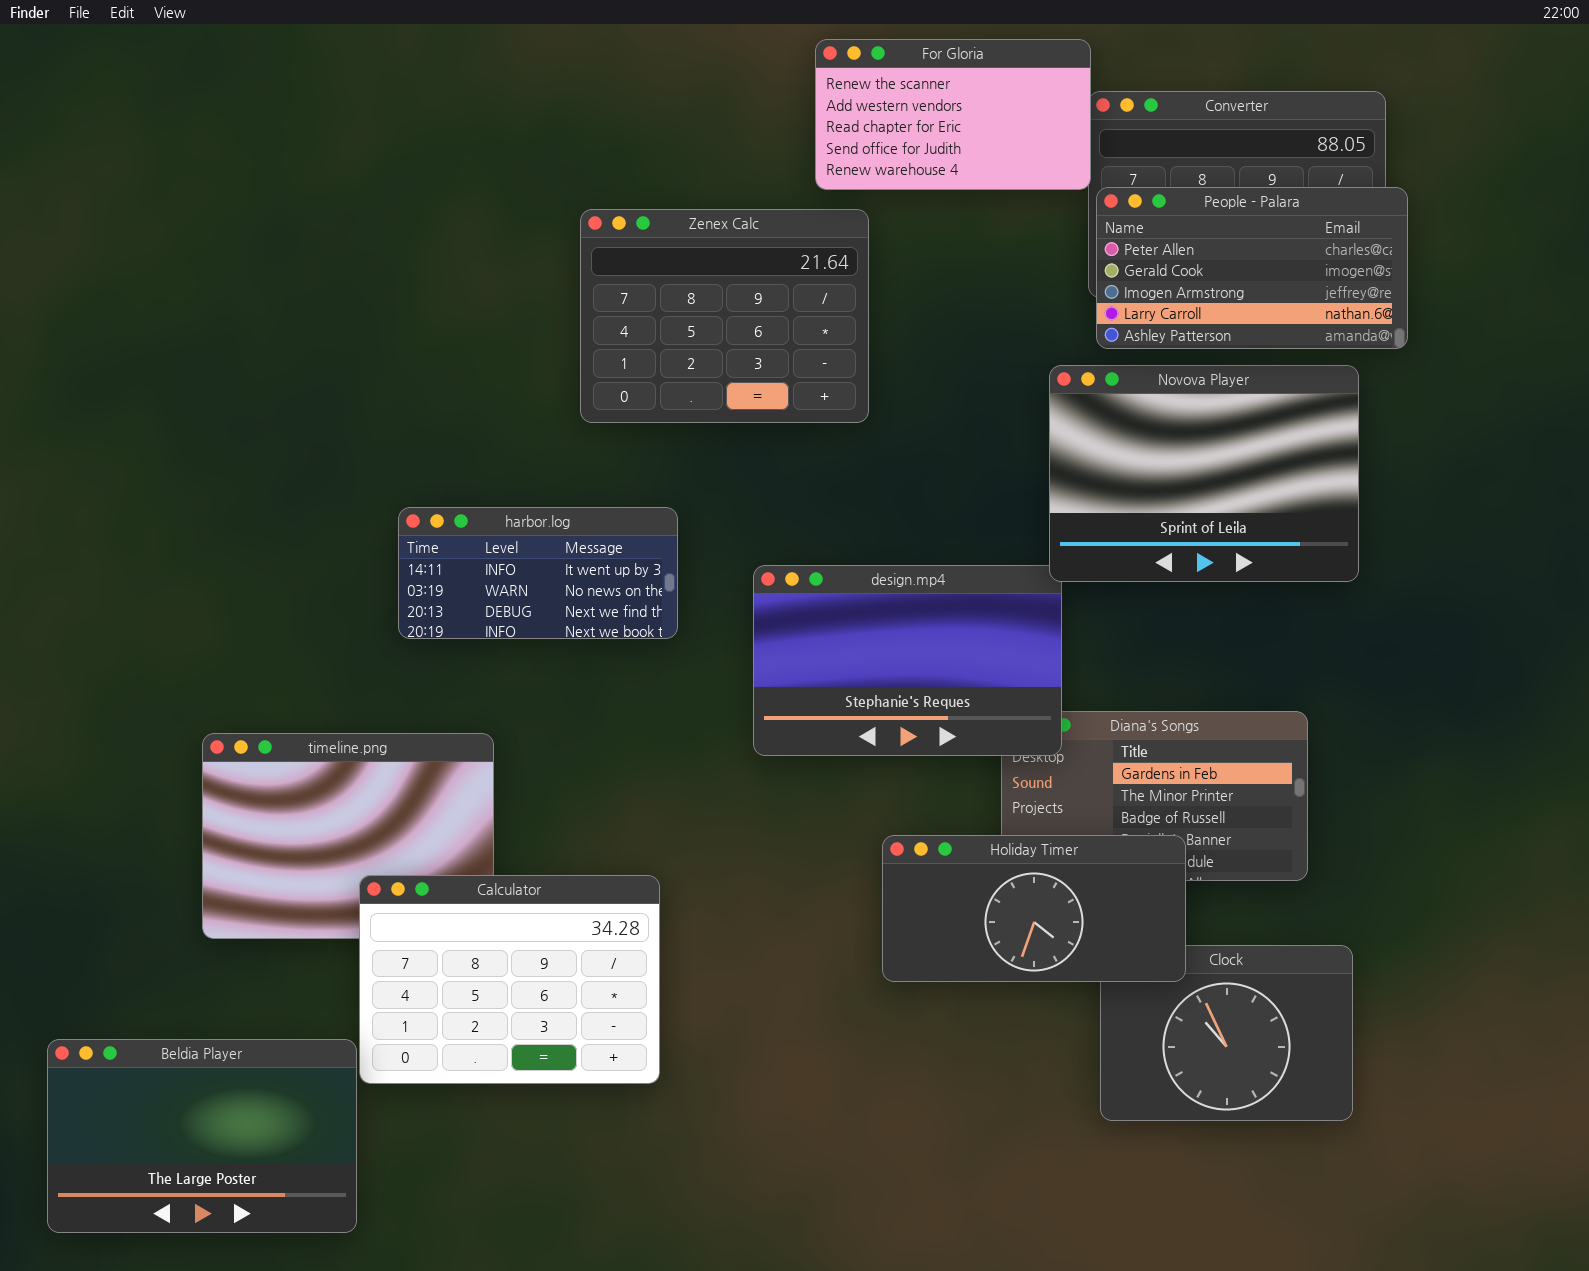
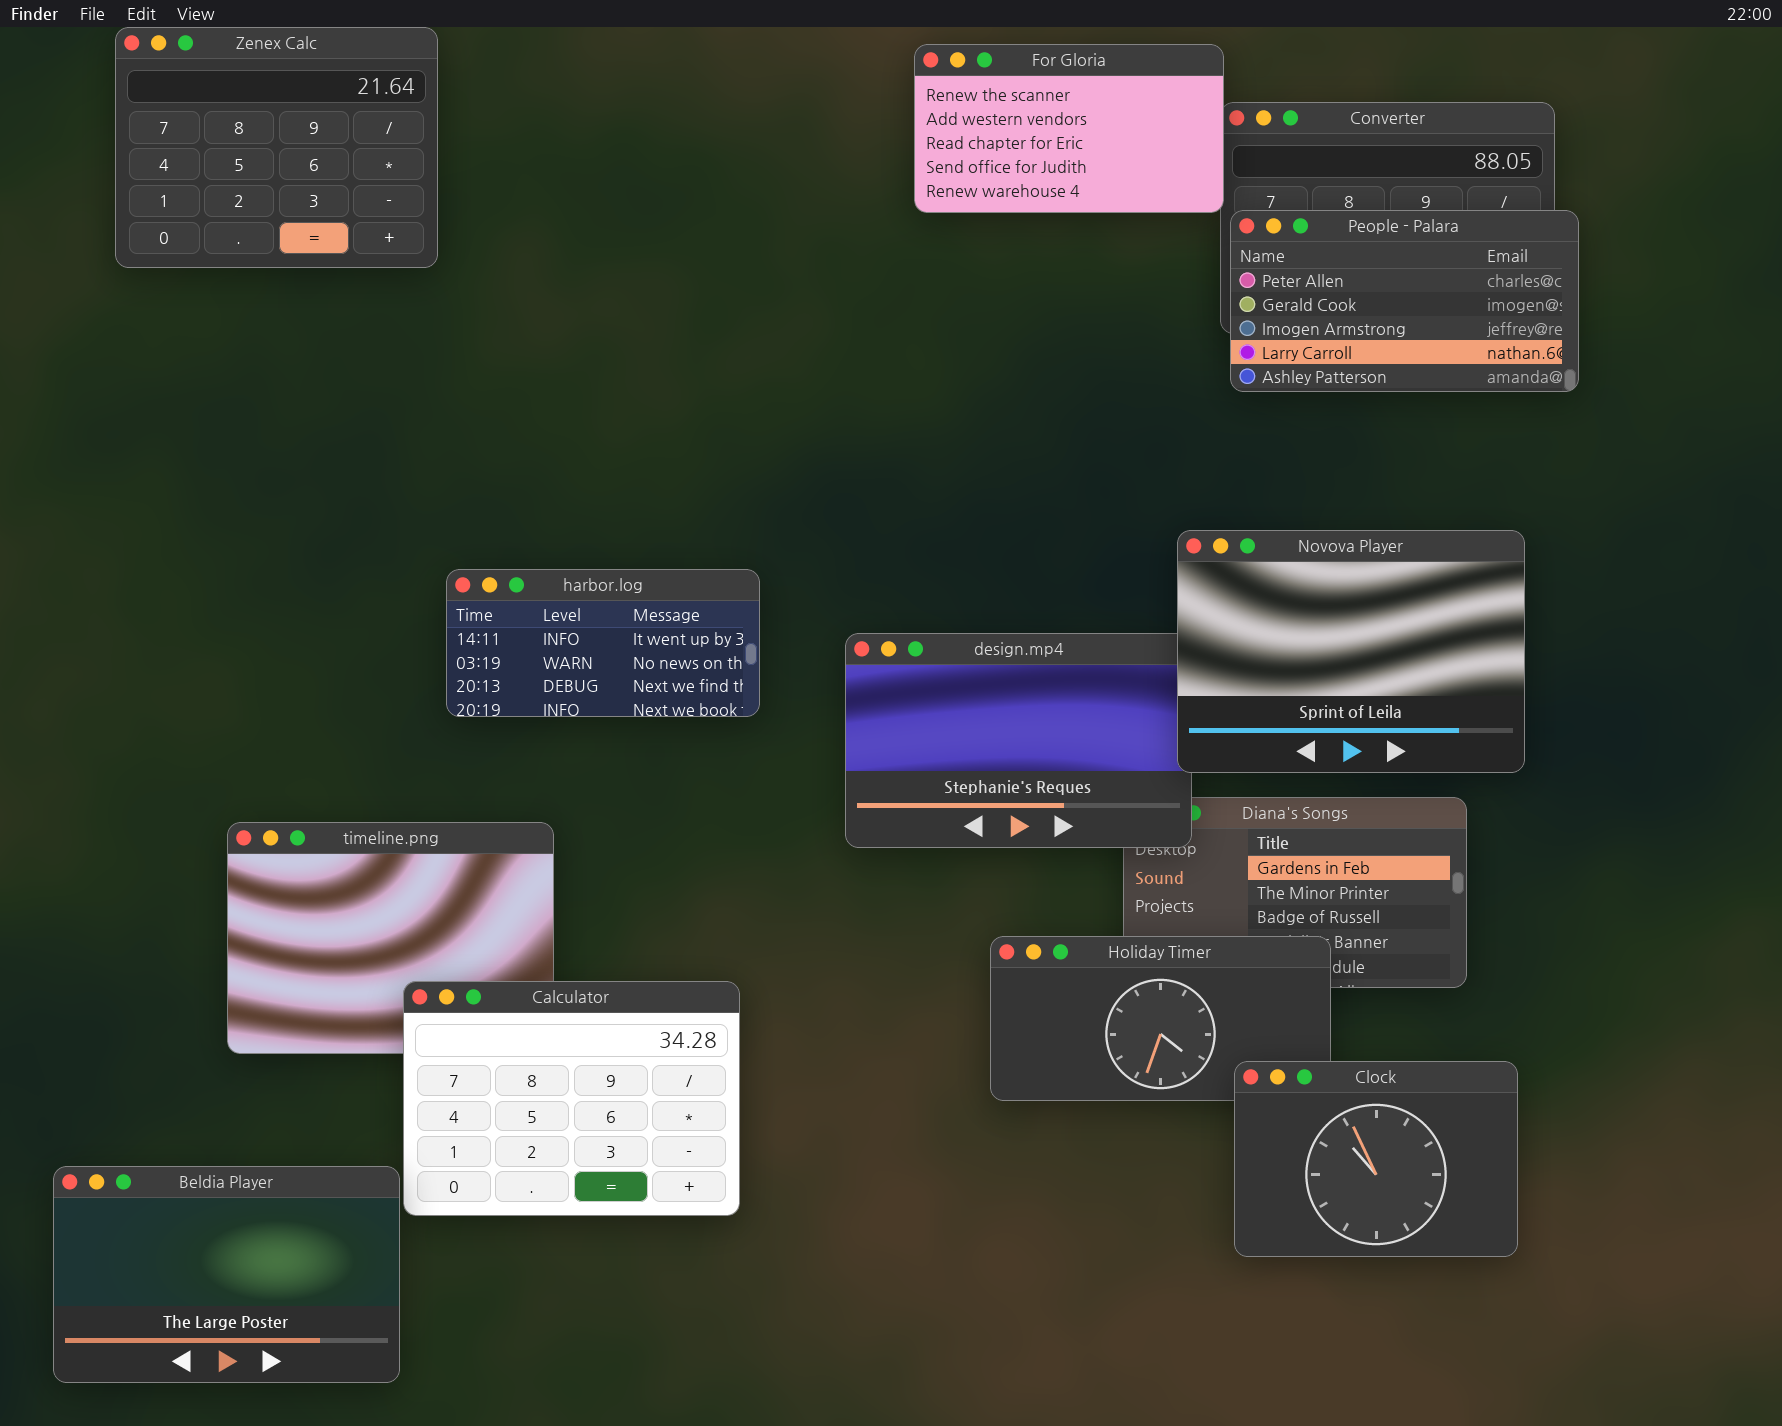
Zenex Calc: [580,209,869,423] -> [115,27,438,268], moved
Novova Player: [1049,365,1359,582] -> [1177,530,1525,773], moved
Clock: [1100,945,1353,1121] -> [1234,1061,1518,1257], raised

